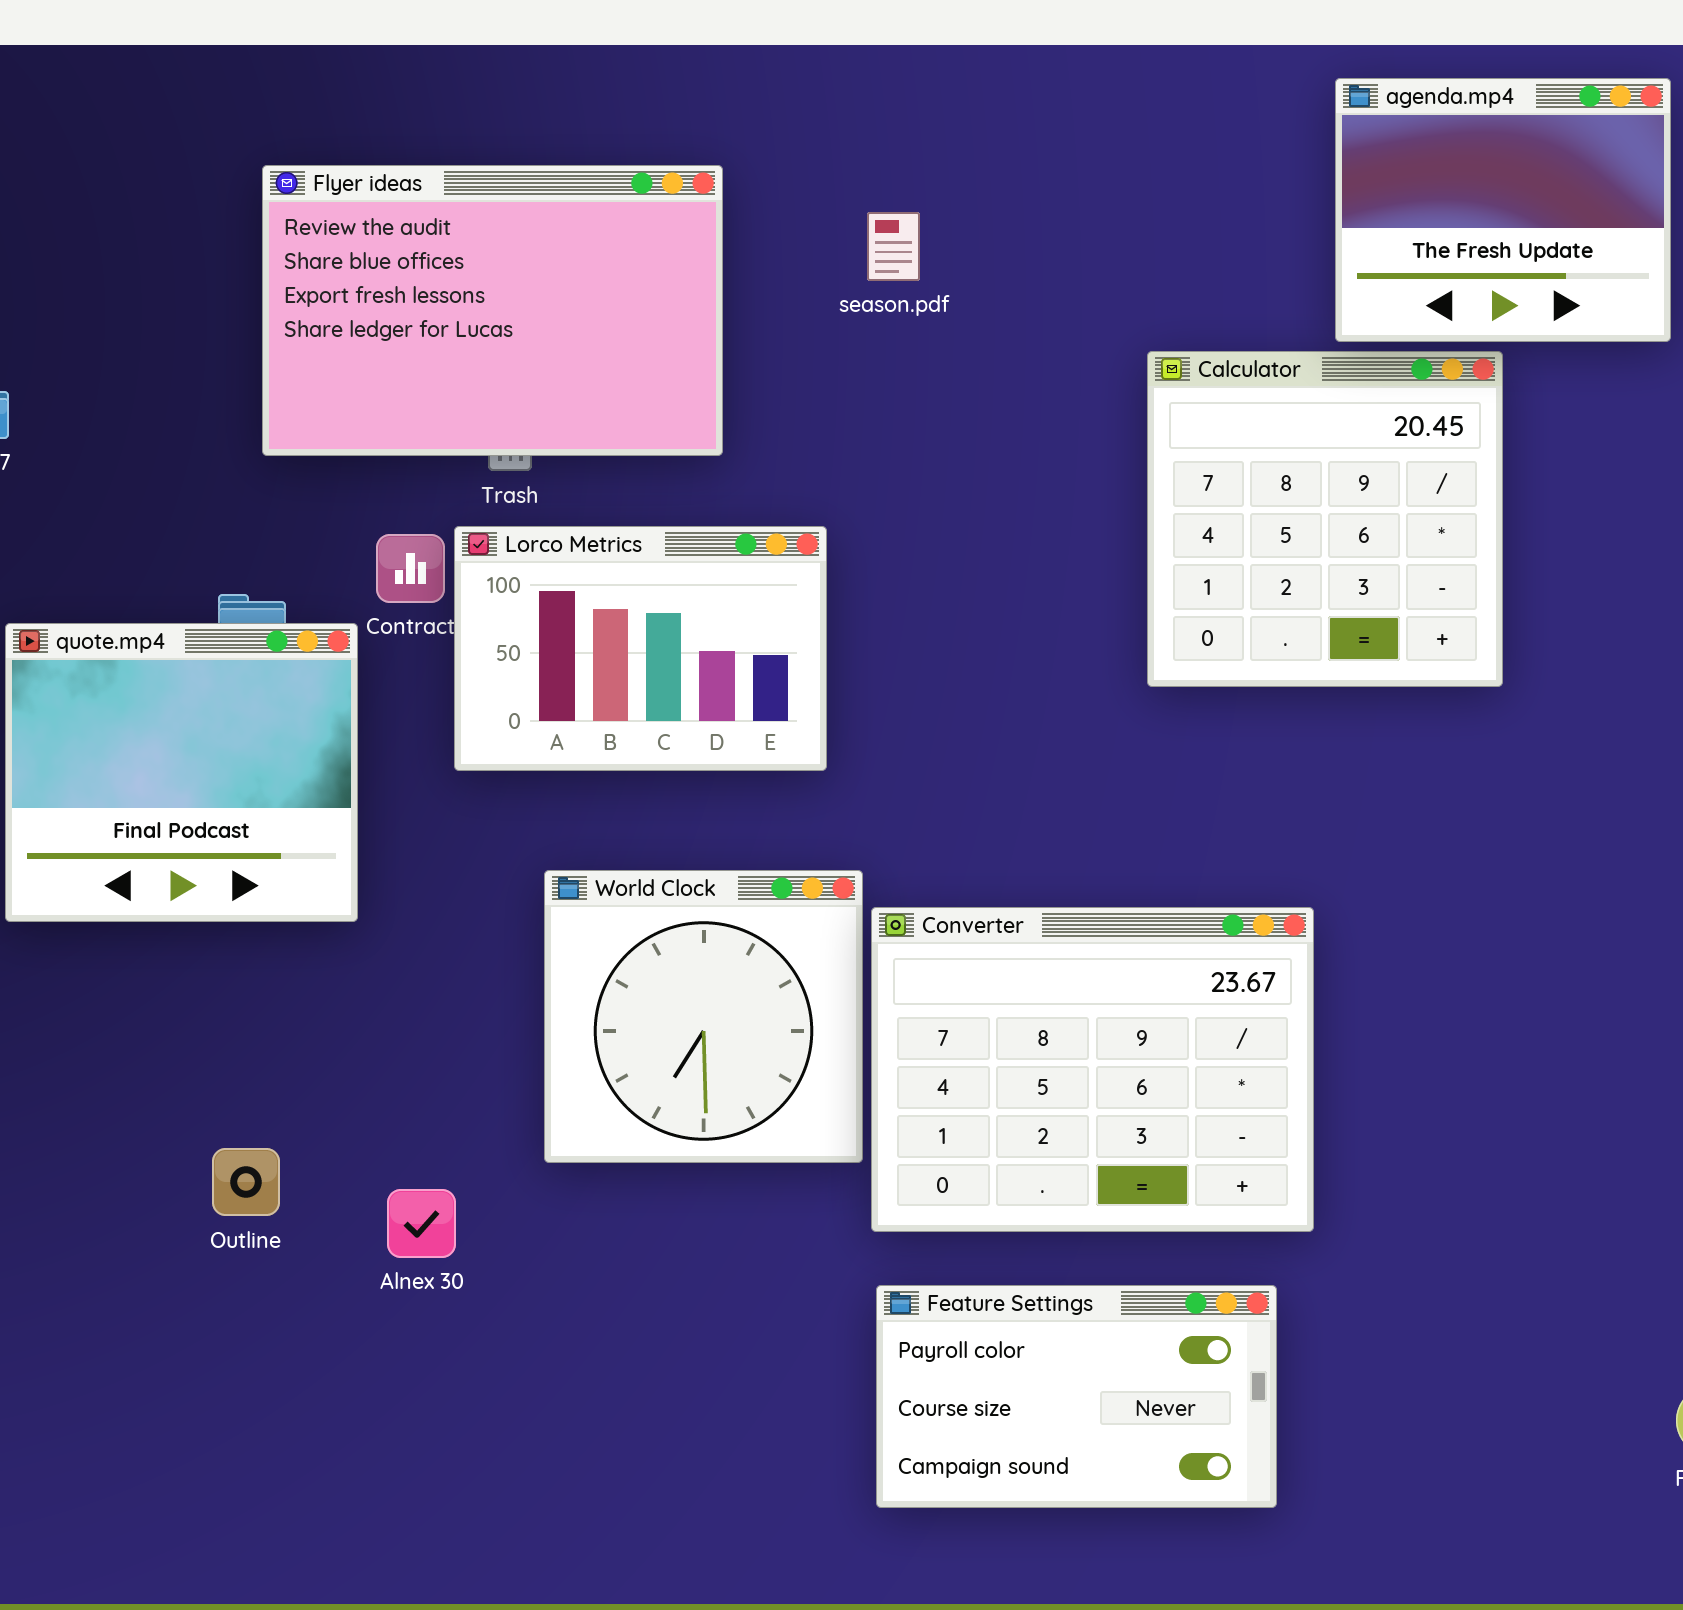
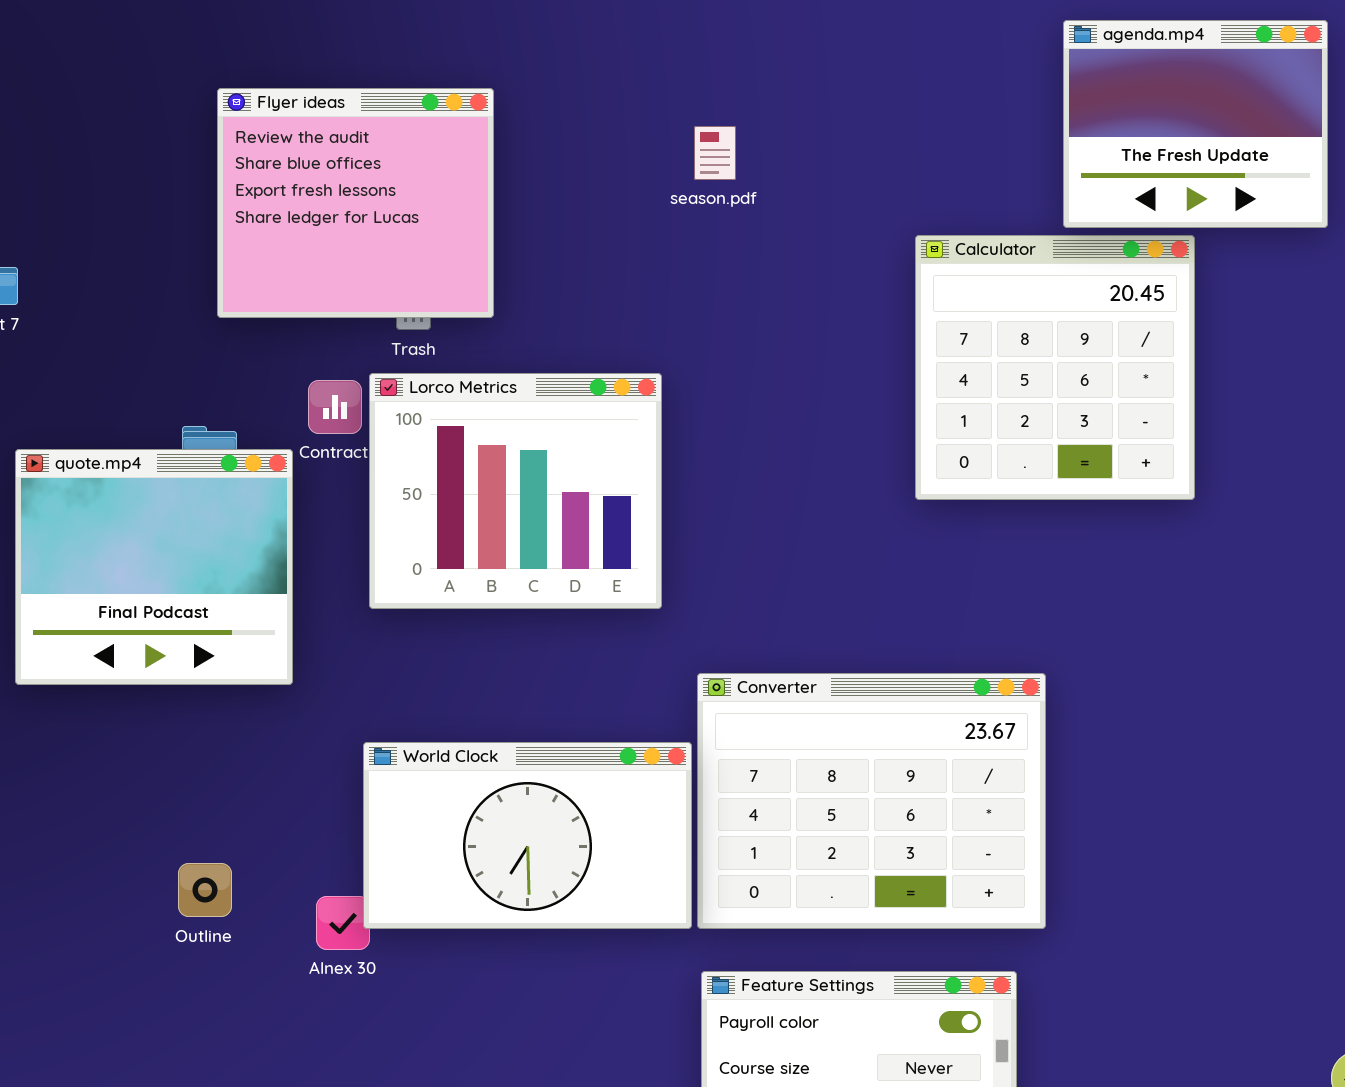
Flyer ideas: [262,165,723,456] -> [217,88,494,318], resized
Lorco Metrics: [454,526,827,771] -> [369,373,662,609], resized
World Clock: [544,870,863,1163] -> [363,742,692,929], moved, resized

